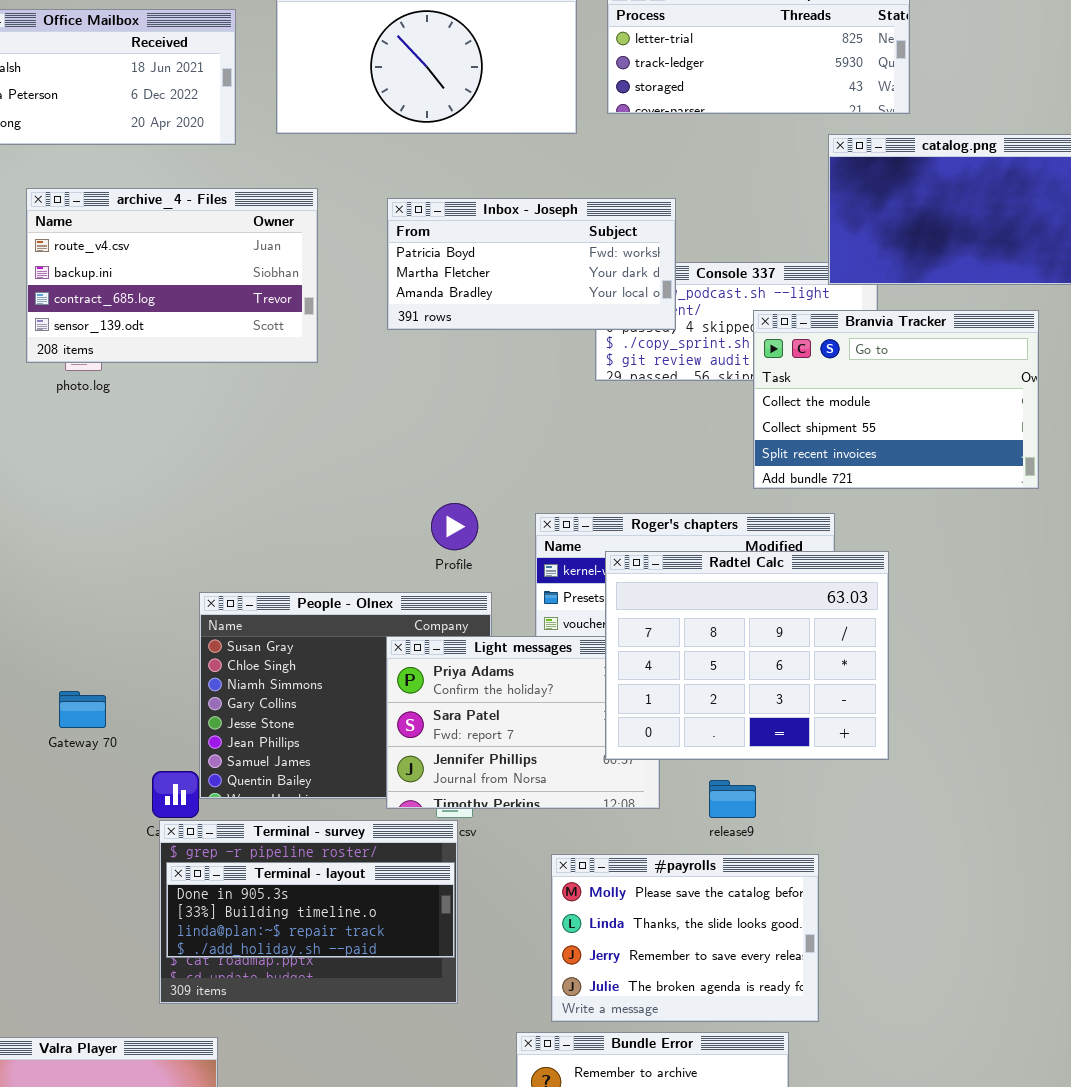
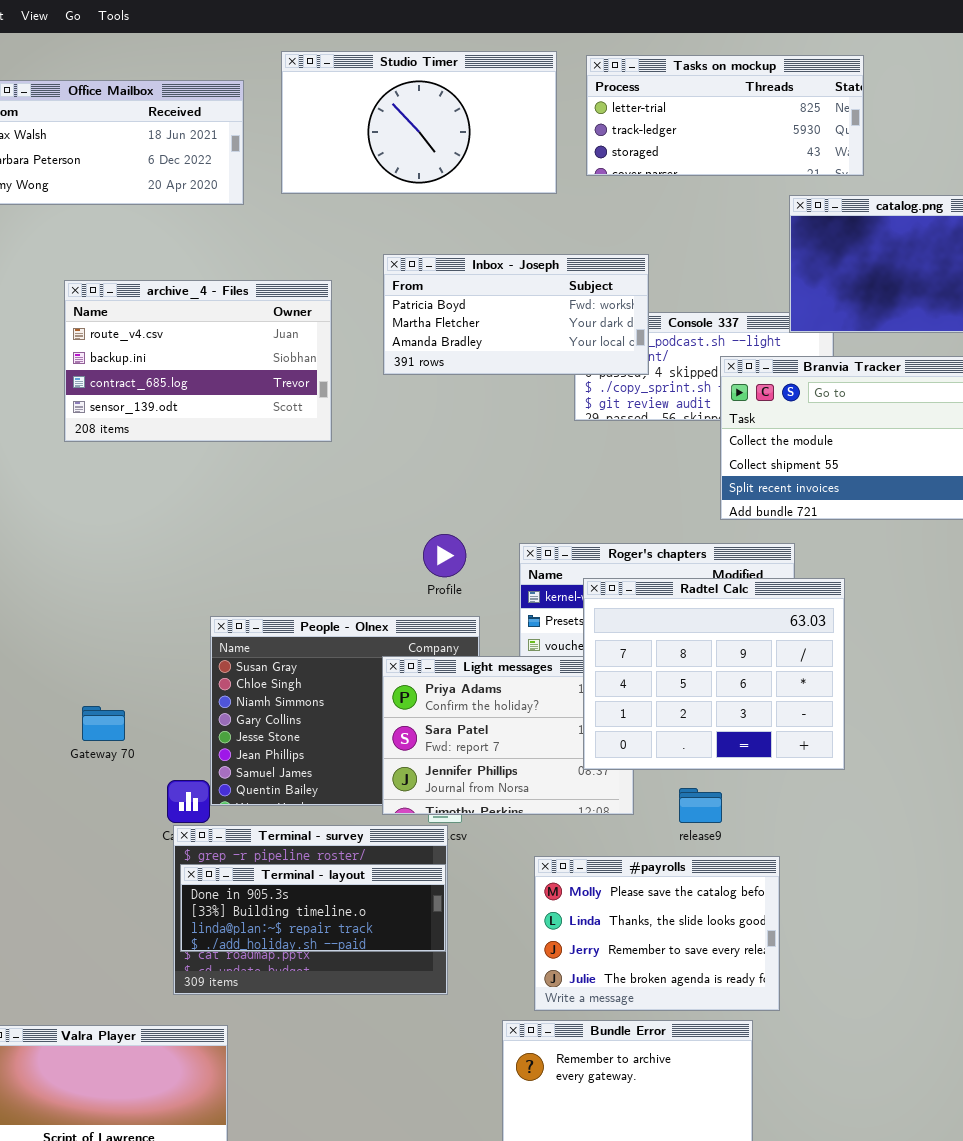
archive_4 - Files: [26,188,318,363] -> [64,280,332,442], moved

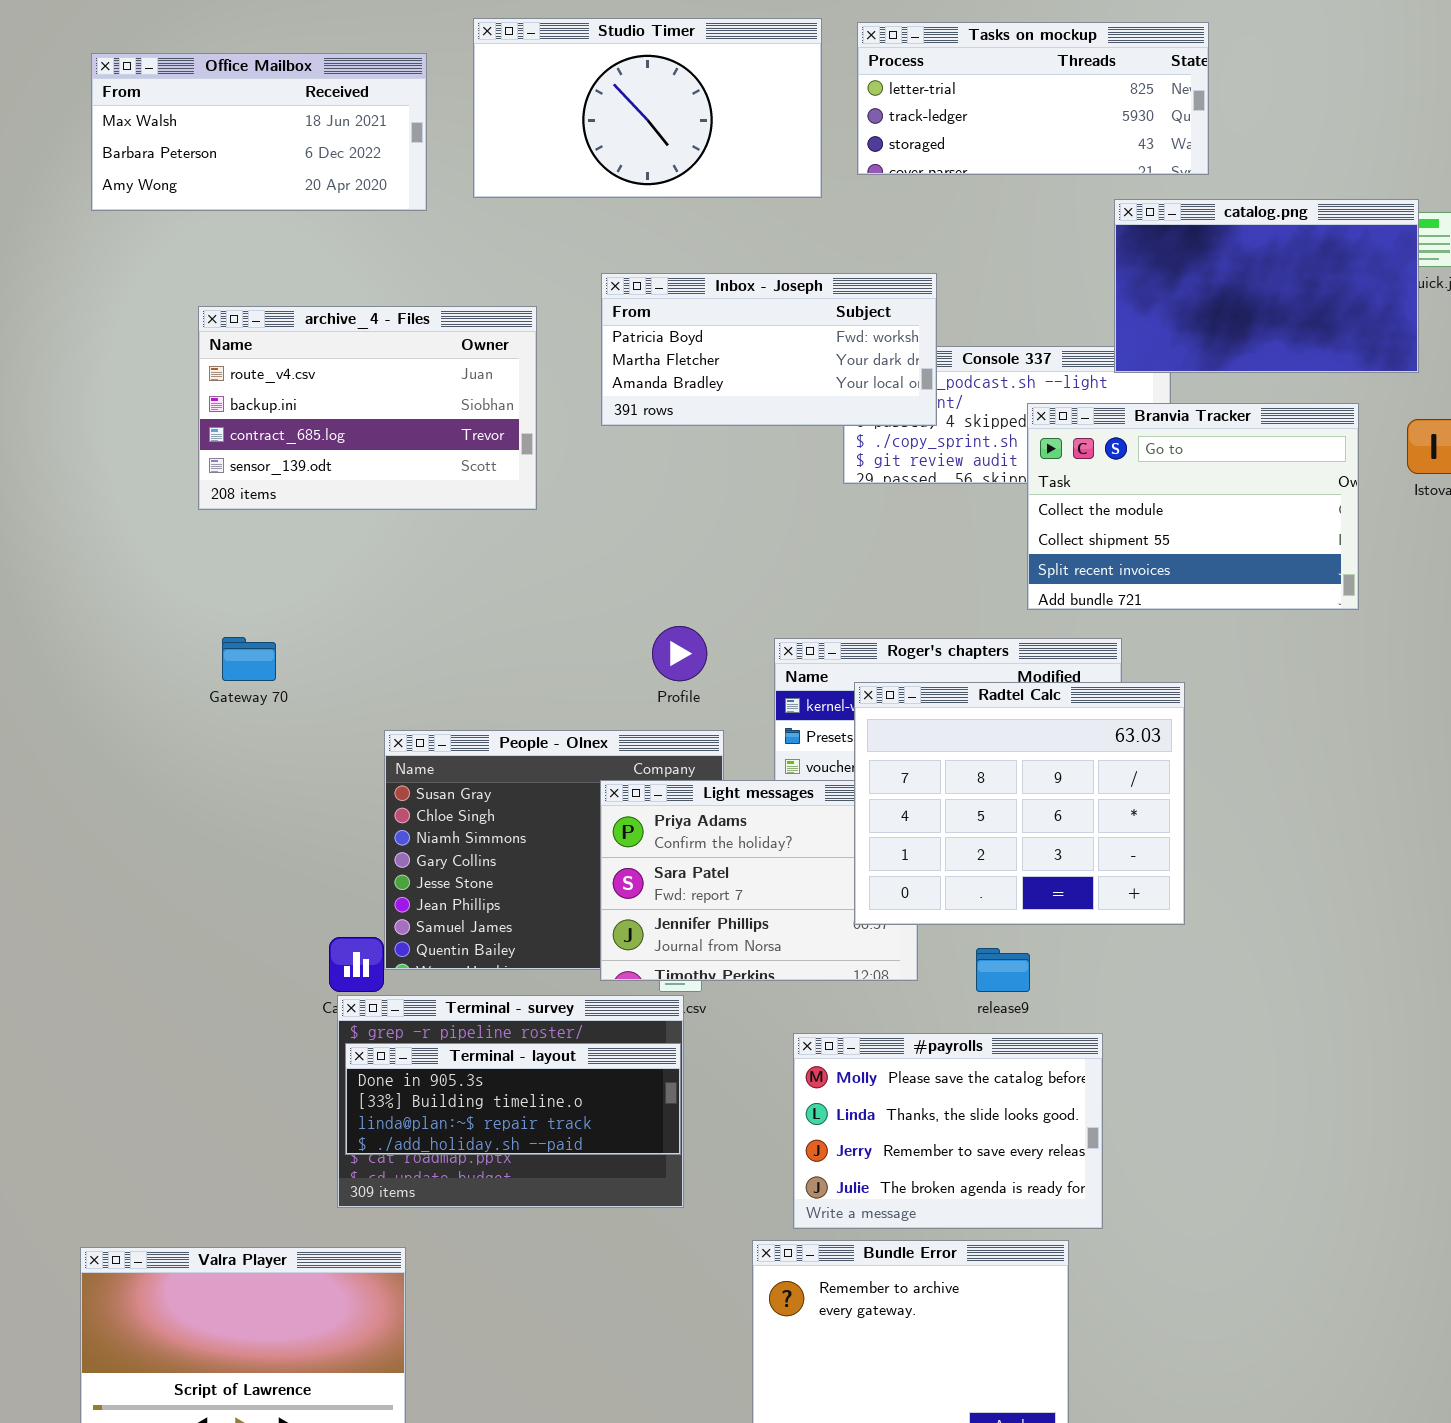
Gateway 70: [82,706,125,741] -> [222,637,276,681], moved

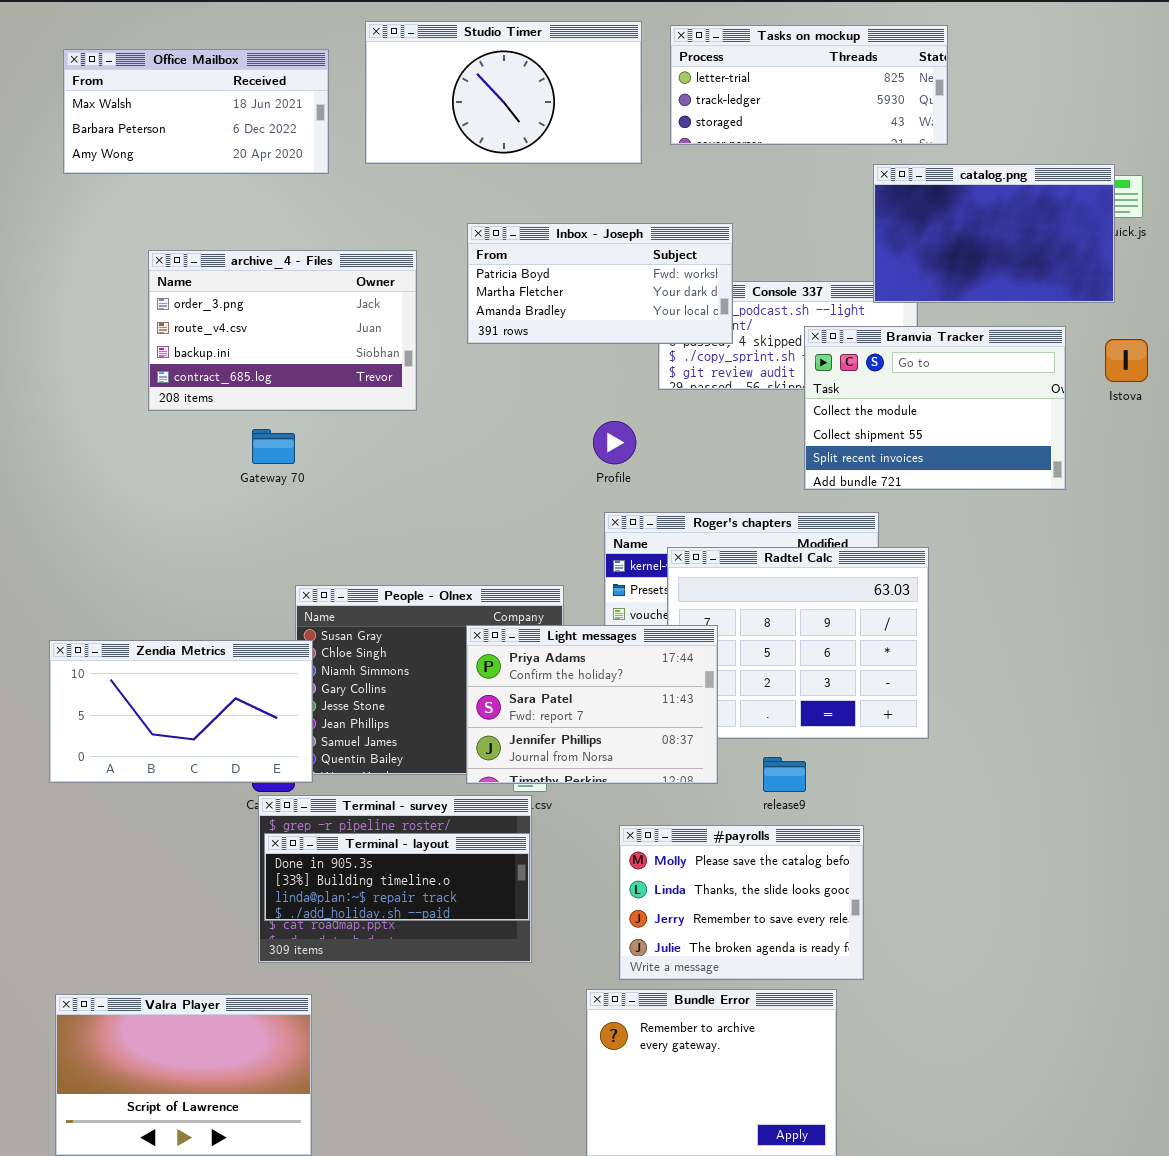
archive_4 - Files: [198,306,537,510] -> [148,250,417,411], scrolled up 1 row
Profile: [652,626,707,681] -> [593,421,636,464], moved
Gateway 70: [222,637,276,681] -> [252,429,295,464], moved
Light messages: [600,780,918,981] -> [466,625,718,784], raised
Zendia Metrics: none -> [49,640,313,783], opened

